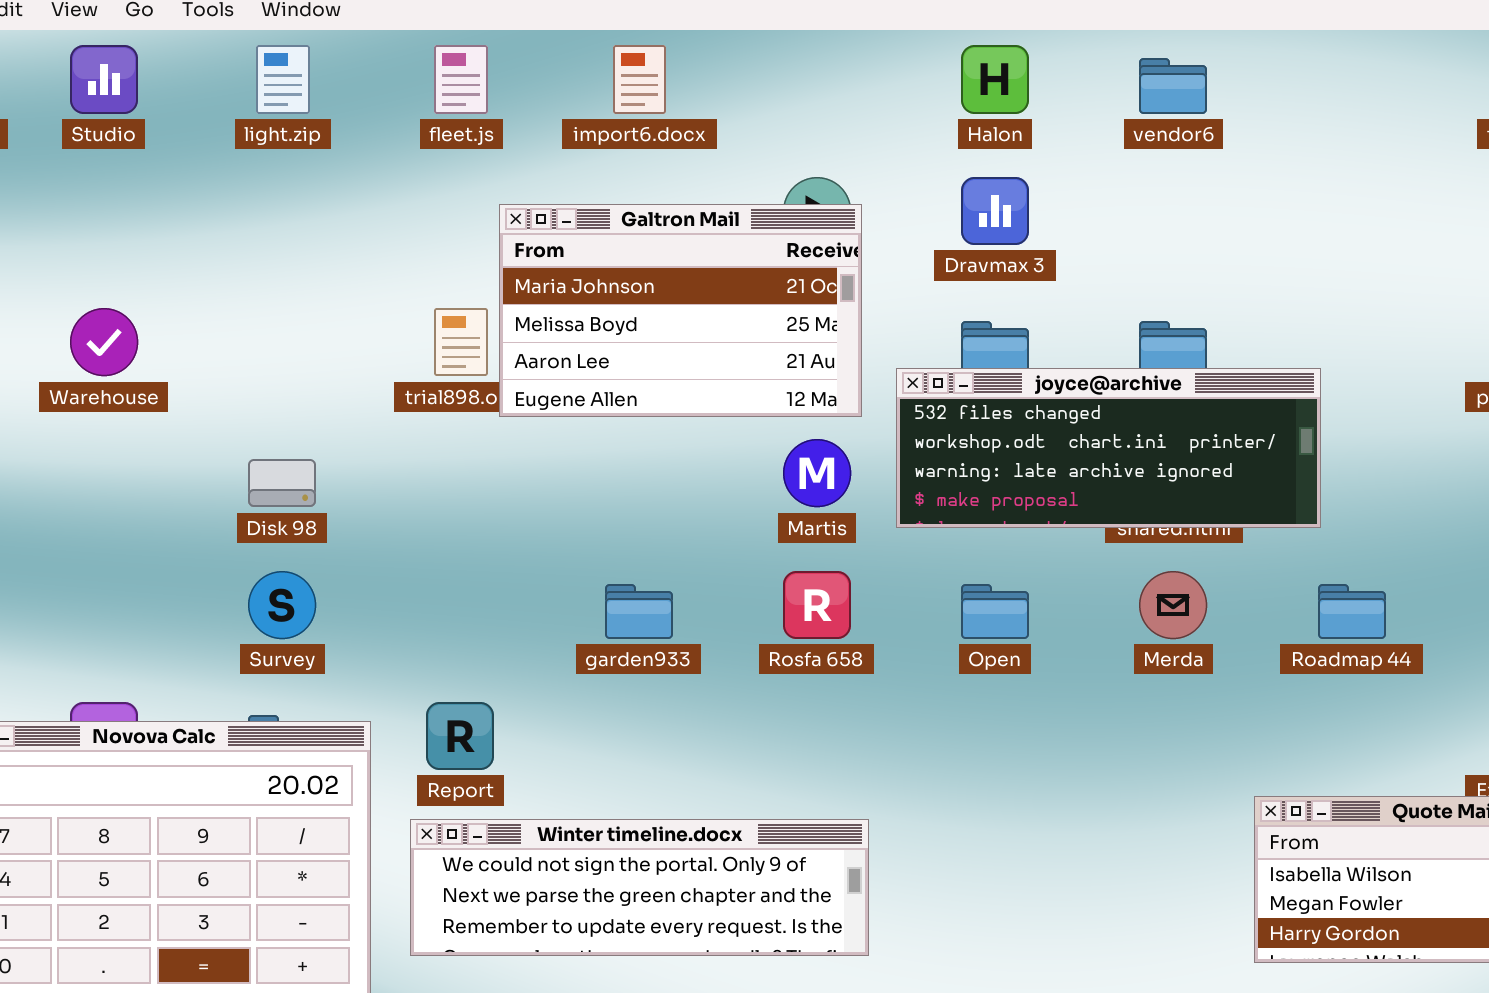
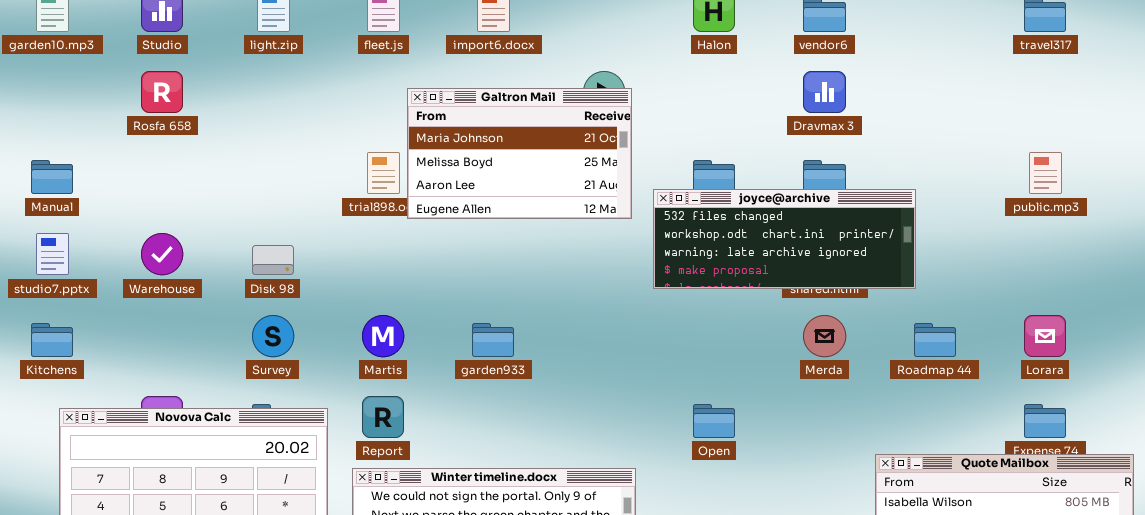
Dravmax 3: [961,177,1029,245] -> [803,71,846,113], moved
Warehouse: [70,308,138,376] -> [141,233,183,275], moved
Martis: [783,439,851,507] -> [362,315,404,357], moved
Rosfa 658: [783,571,851,639] -> [141,71,183,113], moved
Open: [961,584,1029,639] -> [693,404,735,438], moved

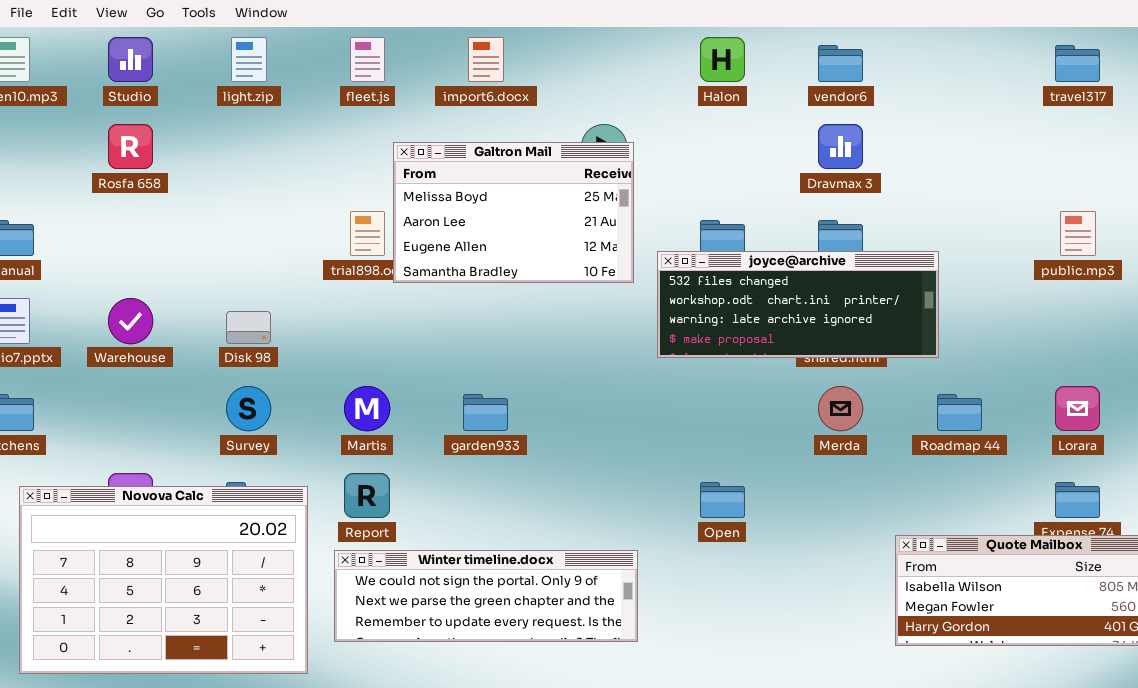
Galtron Mail: [407,88,632,219] -> [393,142,634,283], scrolled down 1 row

